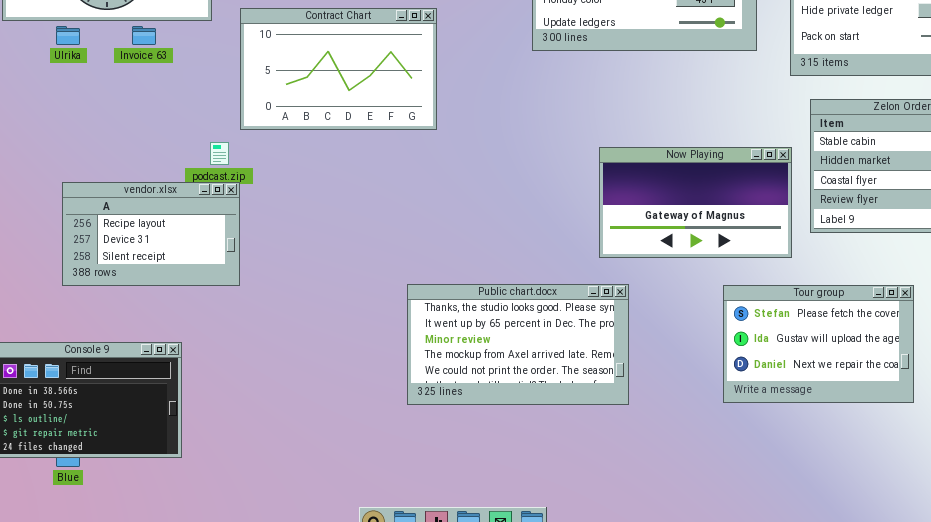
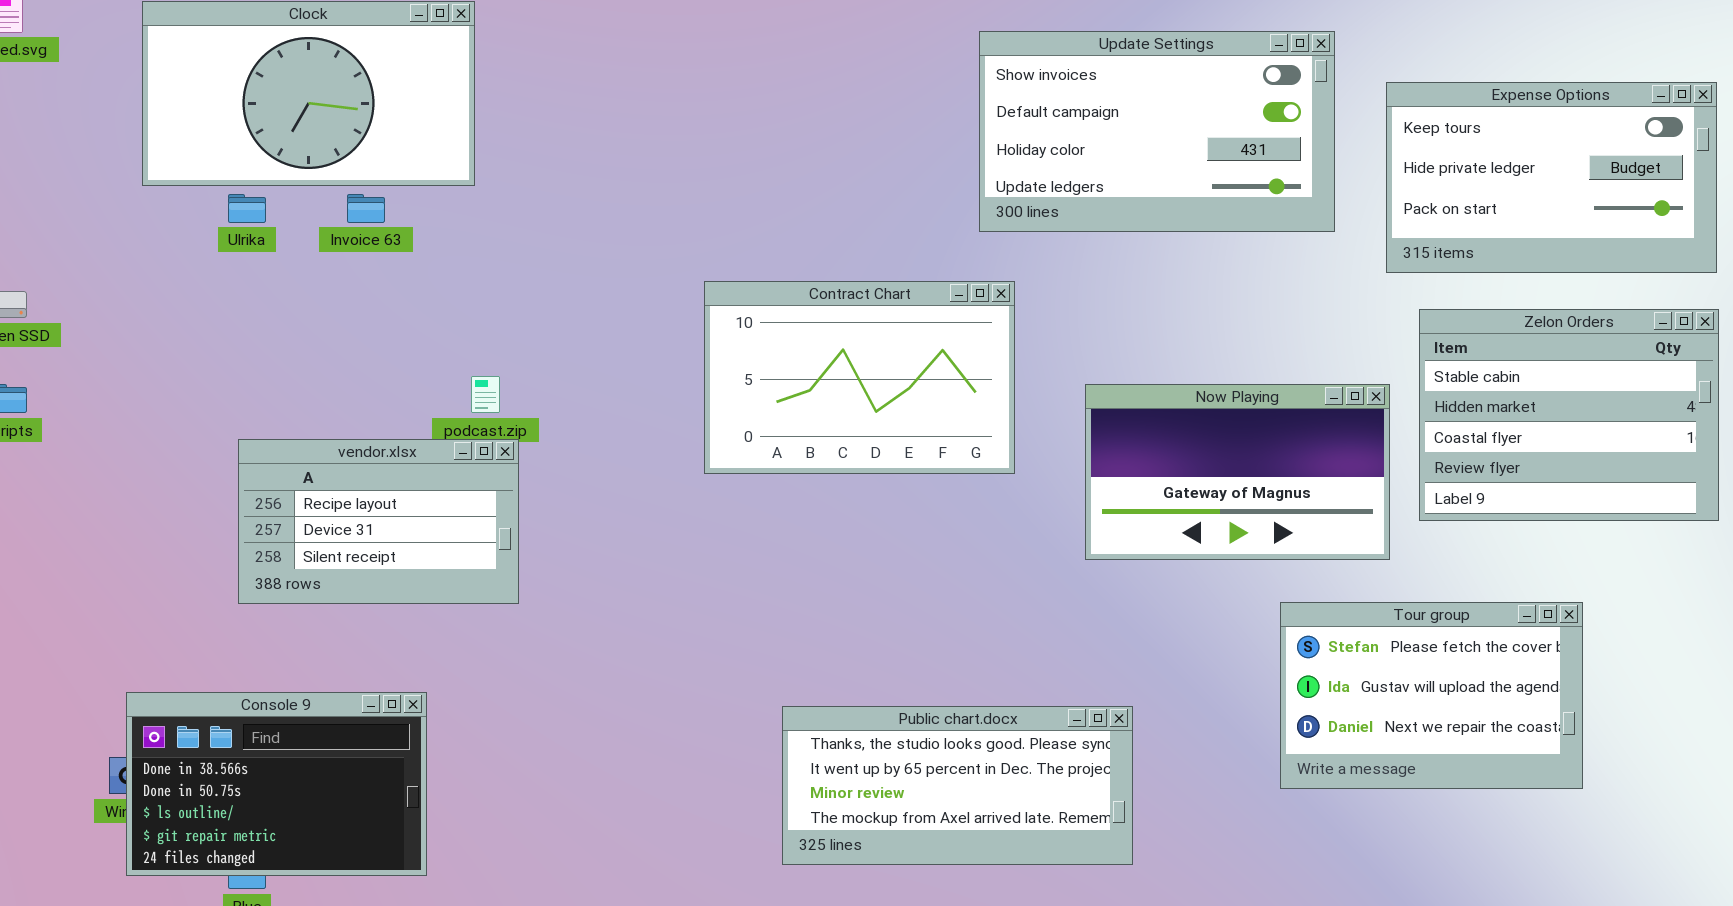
Contract Chart: [240,8,437,130] -> [704,281,1015,474], moved
Public chart.docx: [407,284,629,405] -> [782,706,1133,865], moved, resized

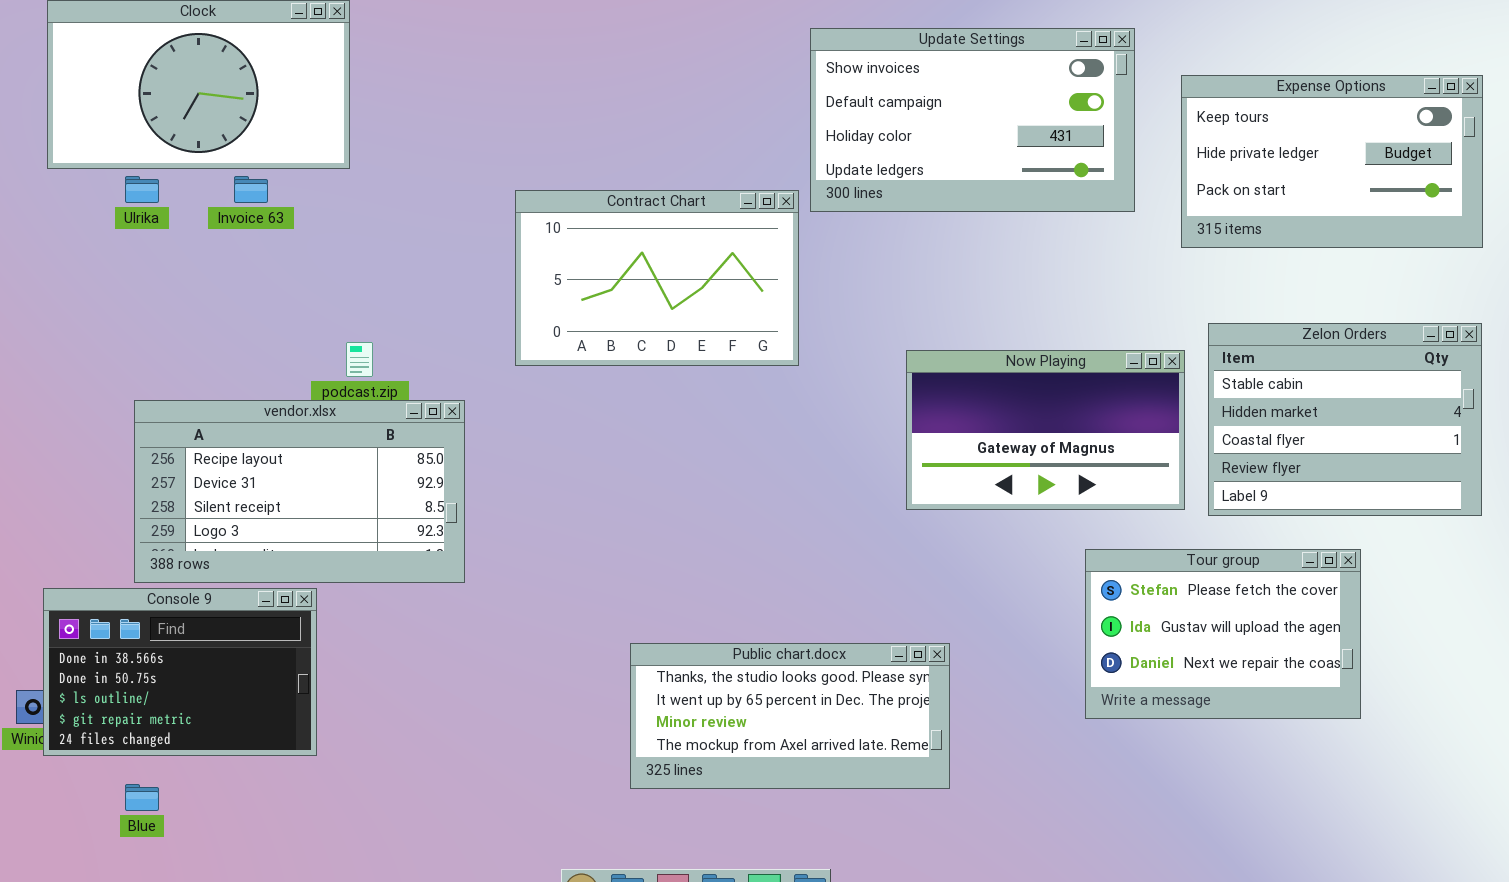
Contract Chart: [704,281,1015,474] -> [515,190,799,366], moved
Zelon Orders: [1419,309,1719,521] -> [1208,323,1482,516], moved
vendor.xlsx: [238,439,519,604] -> [134,400,465,583], resized
Console 9: [126,692,427,876] -> [43,588,317,756], moved

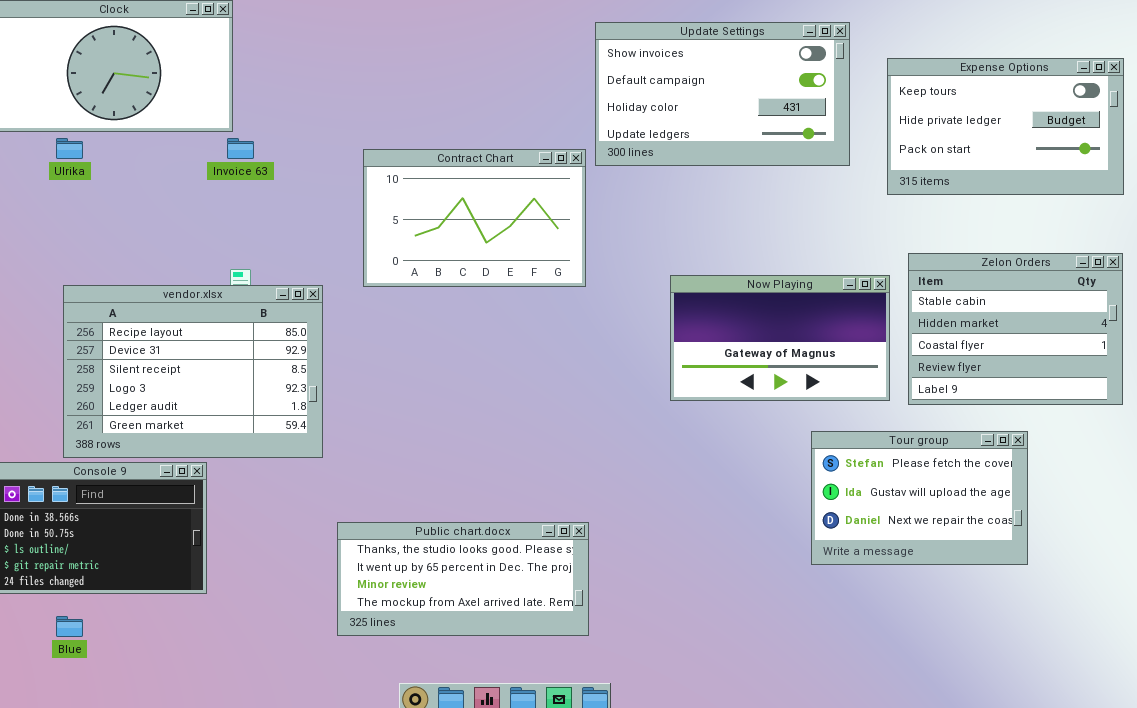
Invoice 63: [234,176,268,203] -> [227,138,254,159], moved
vendor.xlsx: [134,400,465,583] -> [63,285,323,458], resized
Public chart.docx: [630,643,950,789] -> [337,522,589,636], moved

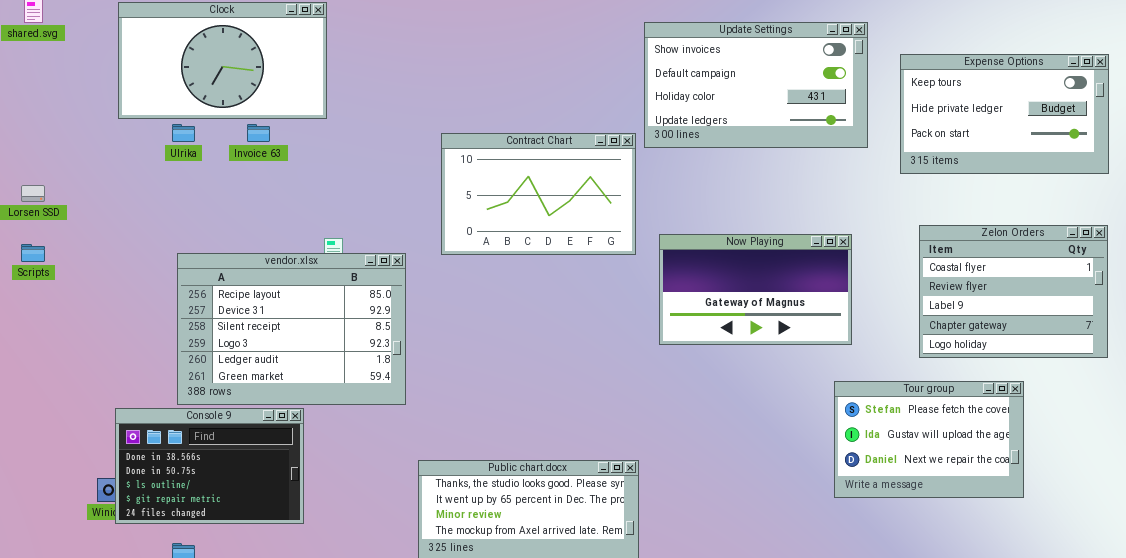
Invoice 63: [227,138,254,159] -> [247,124,270,142], moved
Zelon Orders: [908,253,1123,405] -> [919,225,1108,358], scrolled down 2 rows
Now Playing: [670,275,890,401] -> [659,234,852,345], moved

